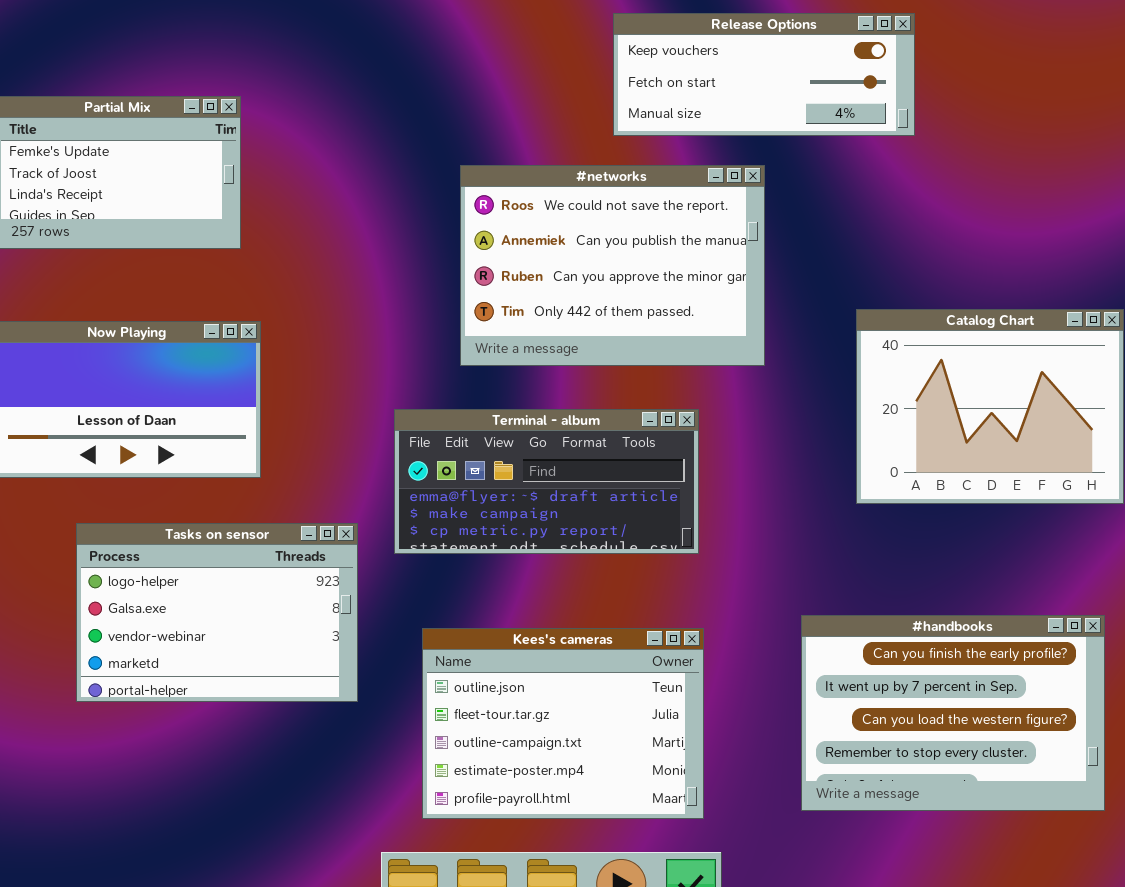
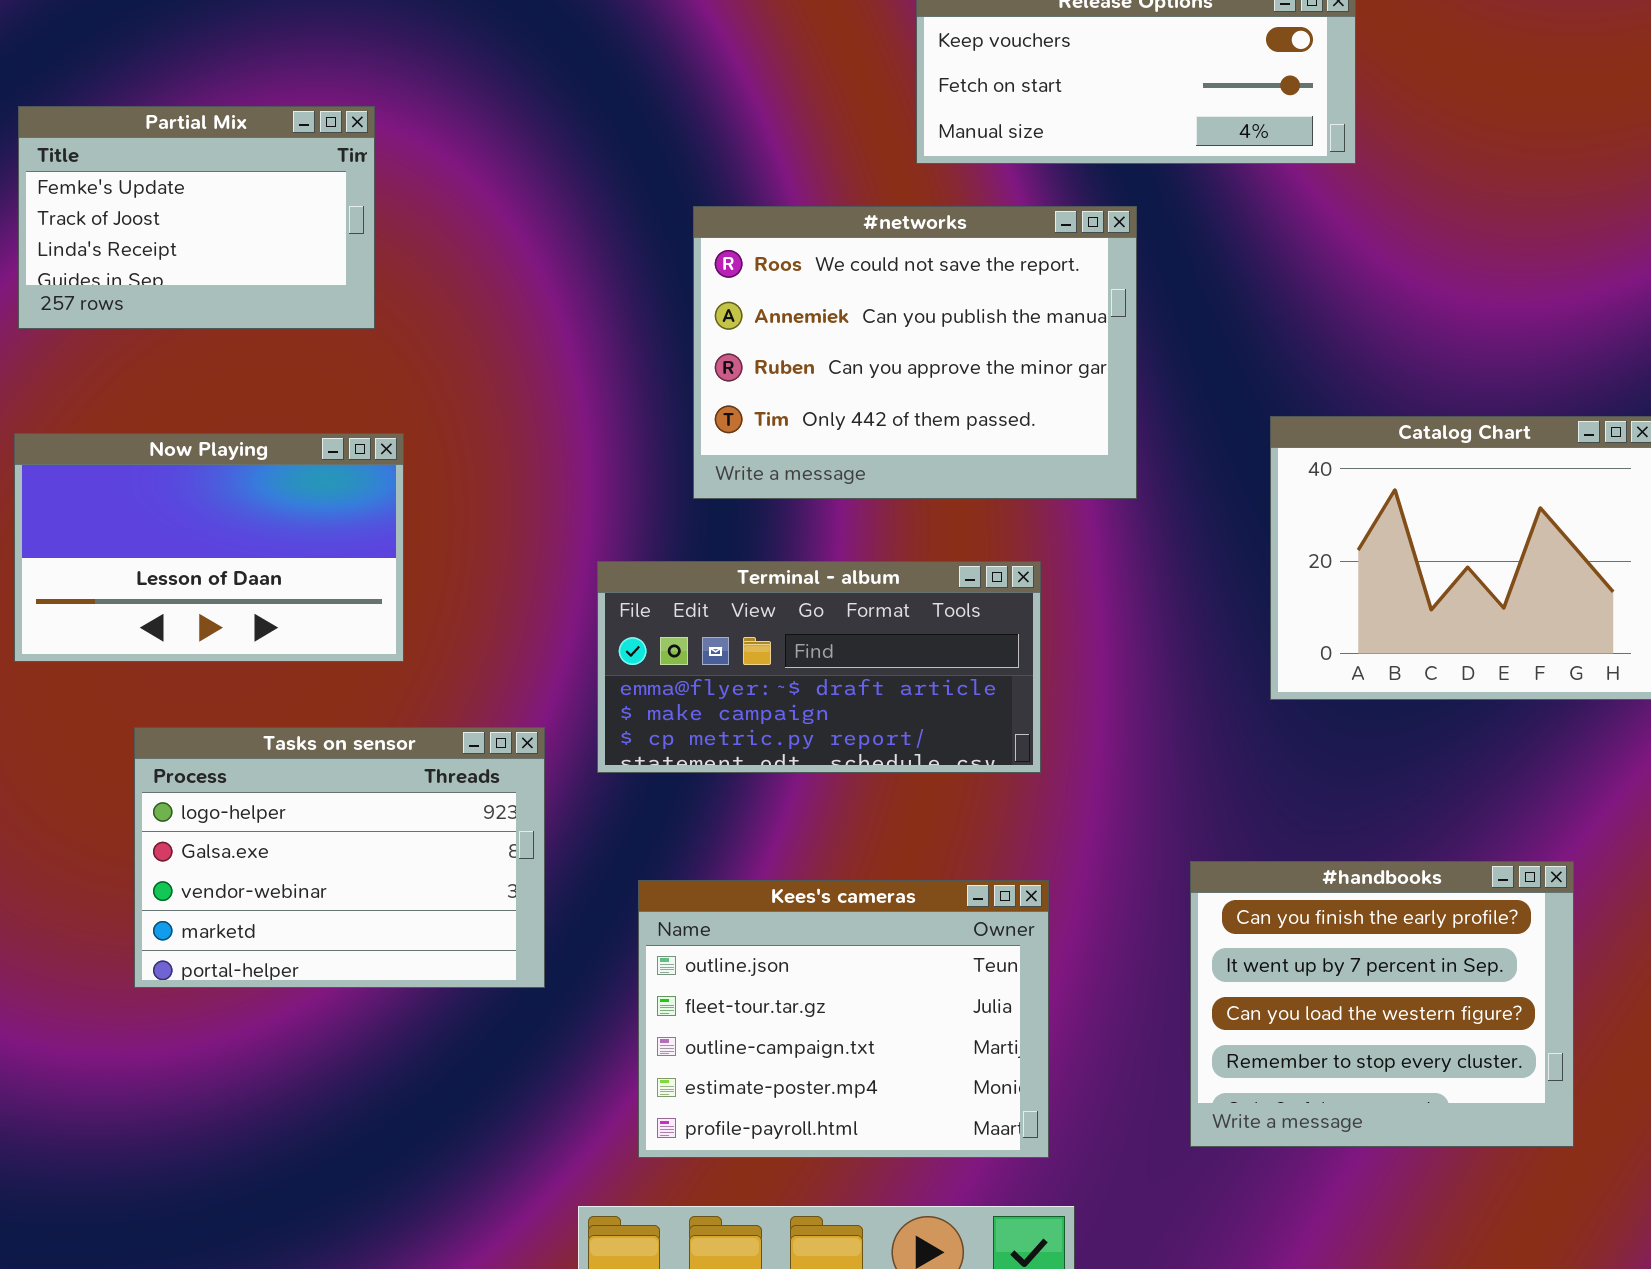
#handbooks: [801,615,1105,811] -> [1190,861,1574,1147], resized

